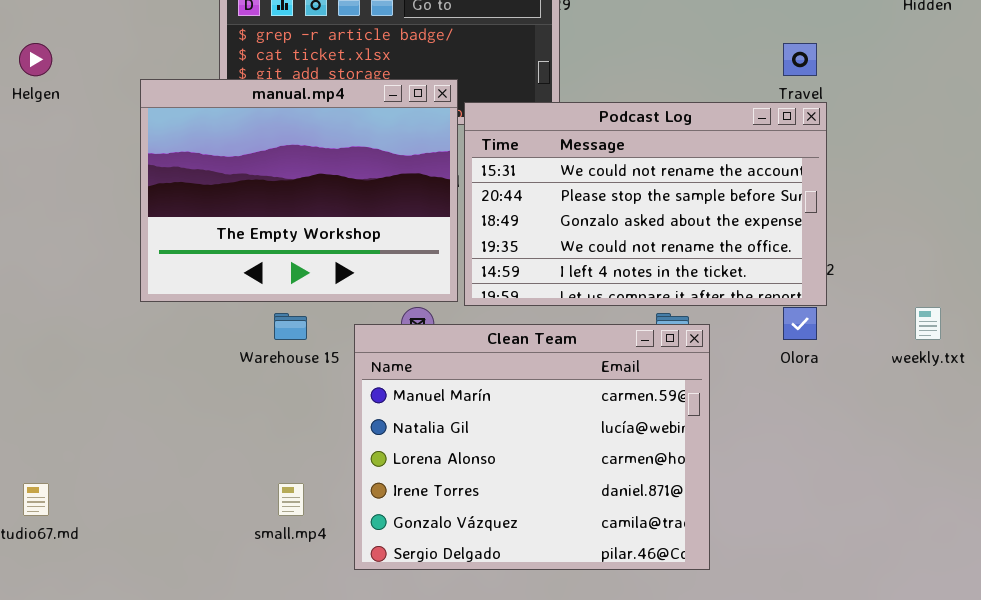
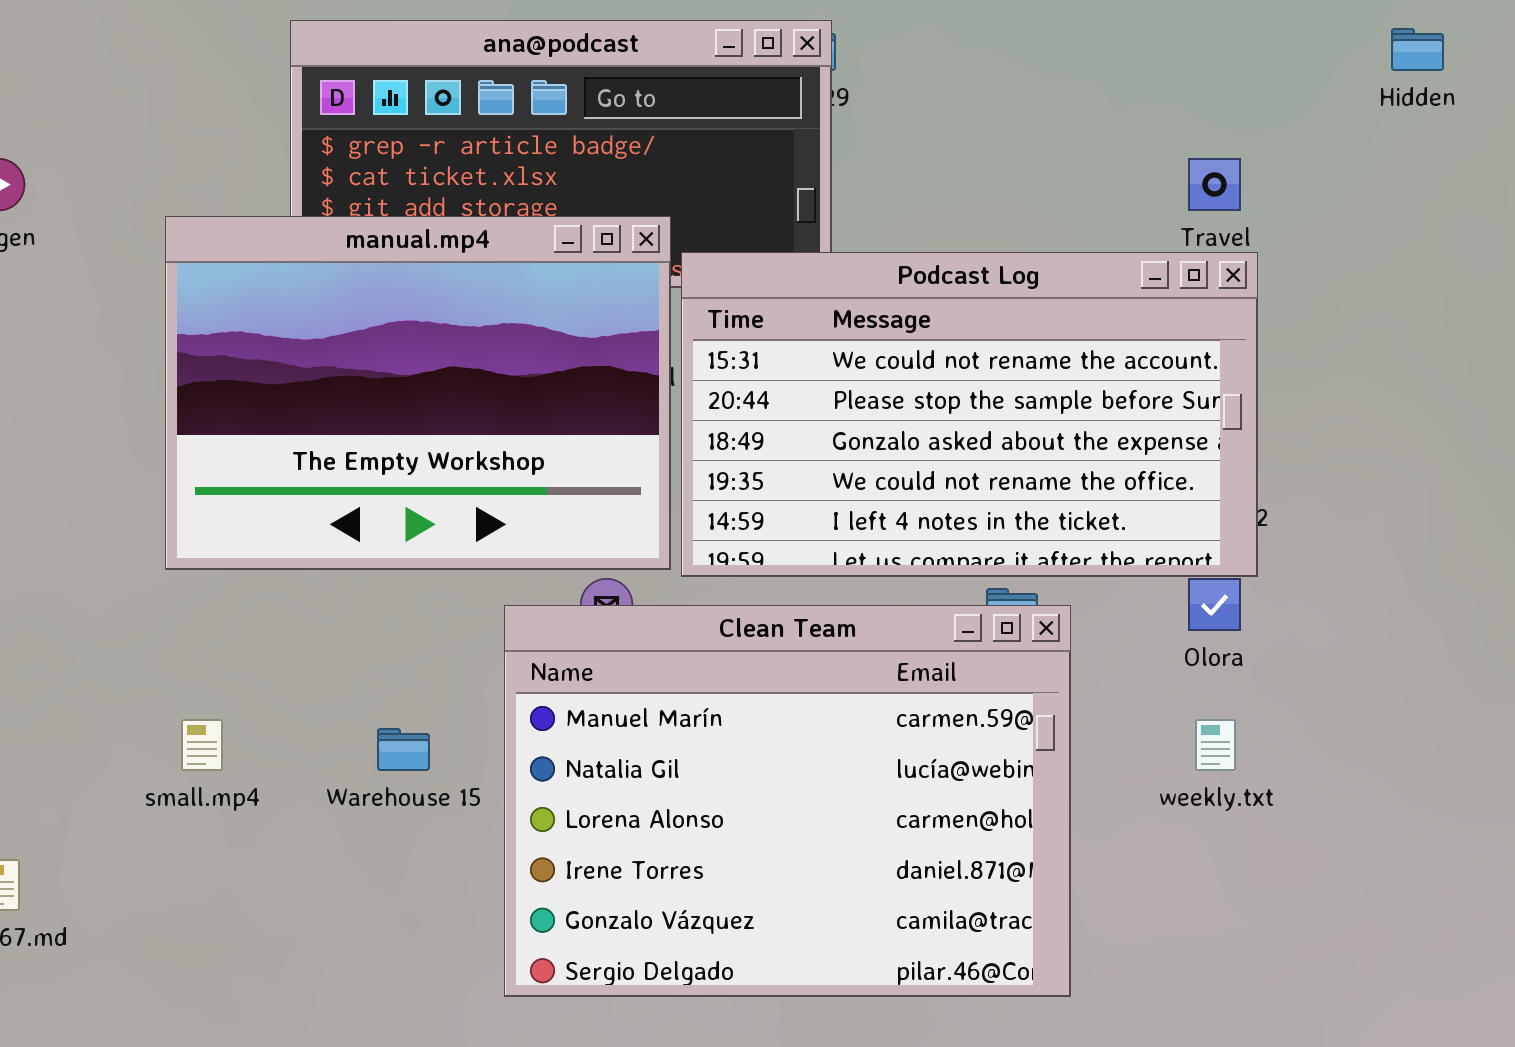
weekly.txt: [915,307,941,340] -> [1195,719,1236,771], moved
Warehouse 15: [274,313,307,340] -> [377,728,430,771], moved
small.mp4: [278,483,304,516] -> [181,719,223,771], moved

